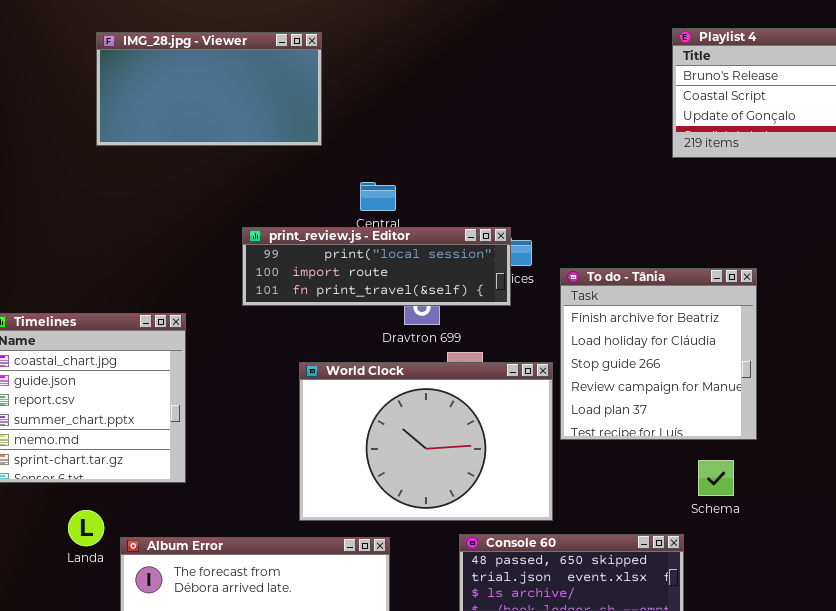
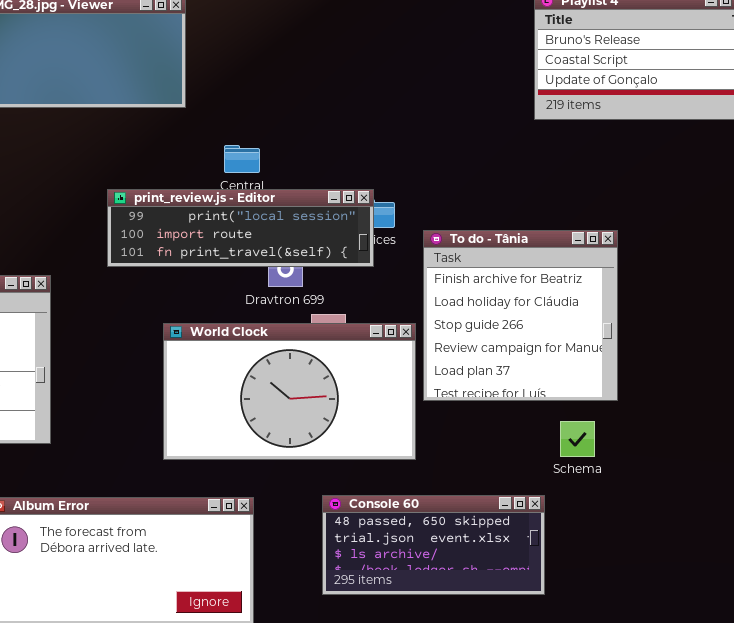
World Clock: [299,362,553,521] -> [163,323,416,460], resized

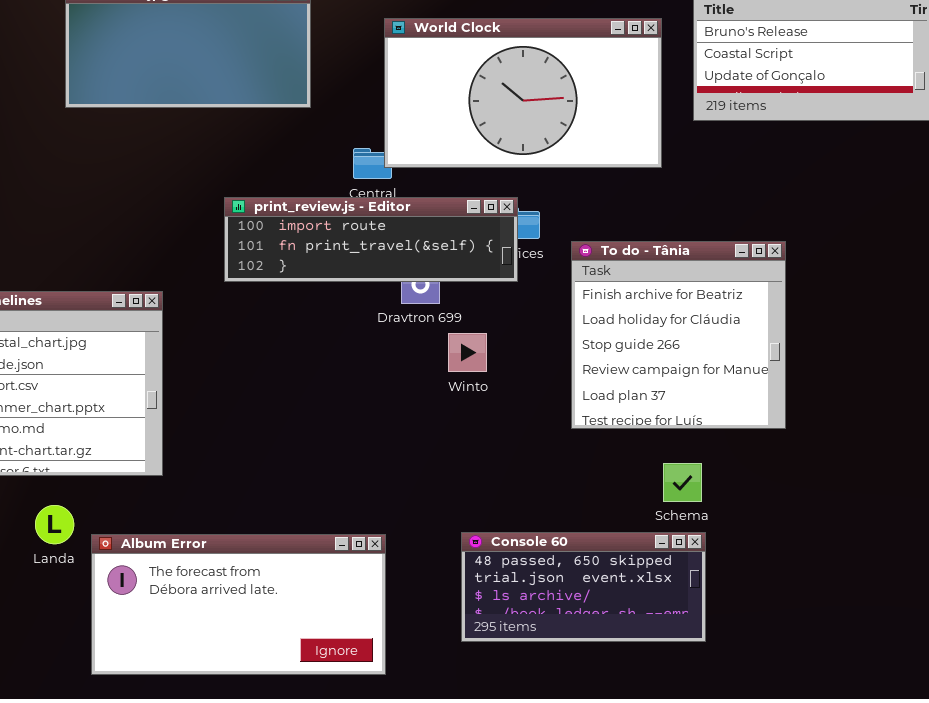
print_review.js - Editor: [107,189,374,267] -> [224,197,518,282], scrolled down 1 row
World Clock: [163,323,416,460] -> [384,18,662,168], moved
Schema: [560,421,595,457] -> [663,463,702,502], moved

